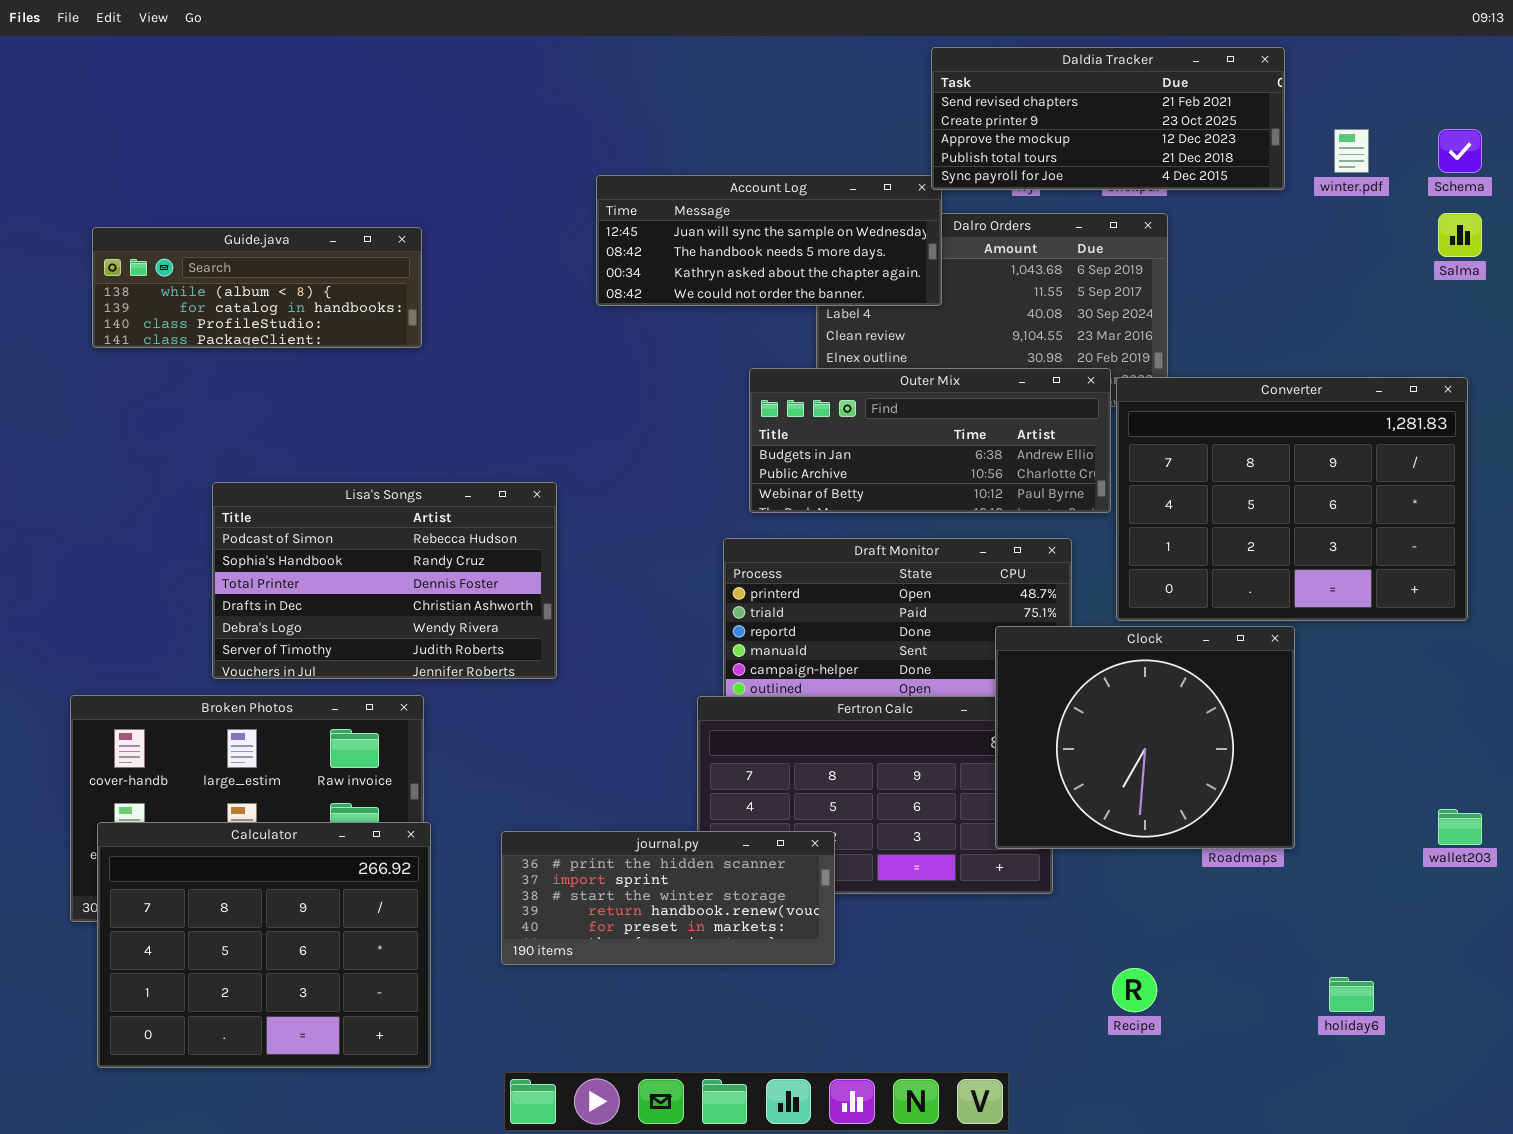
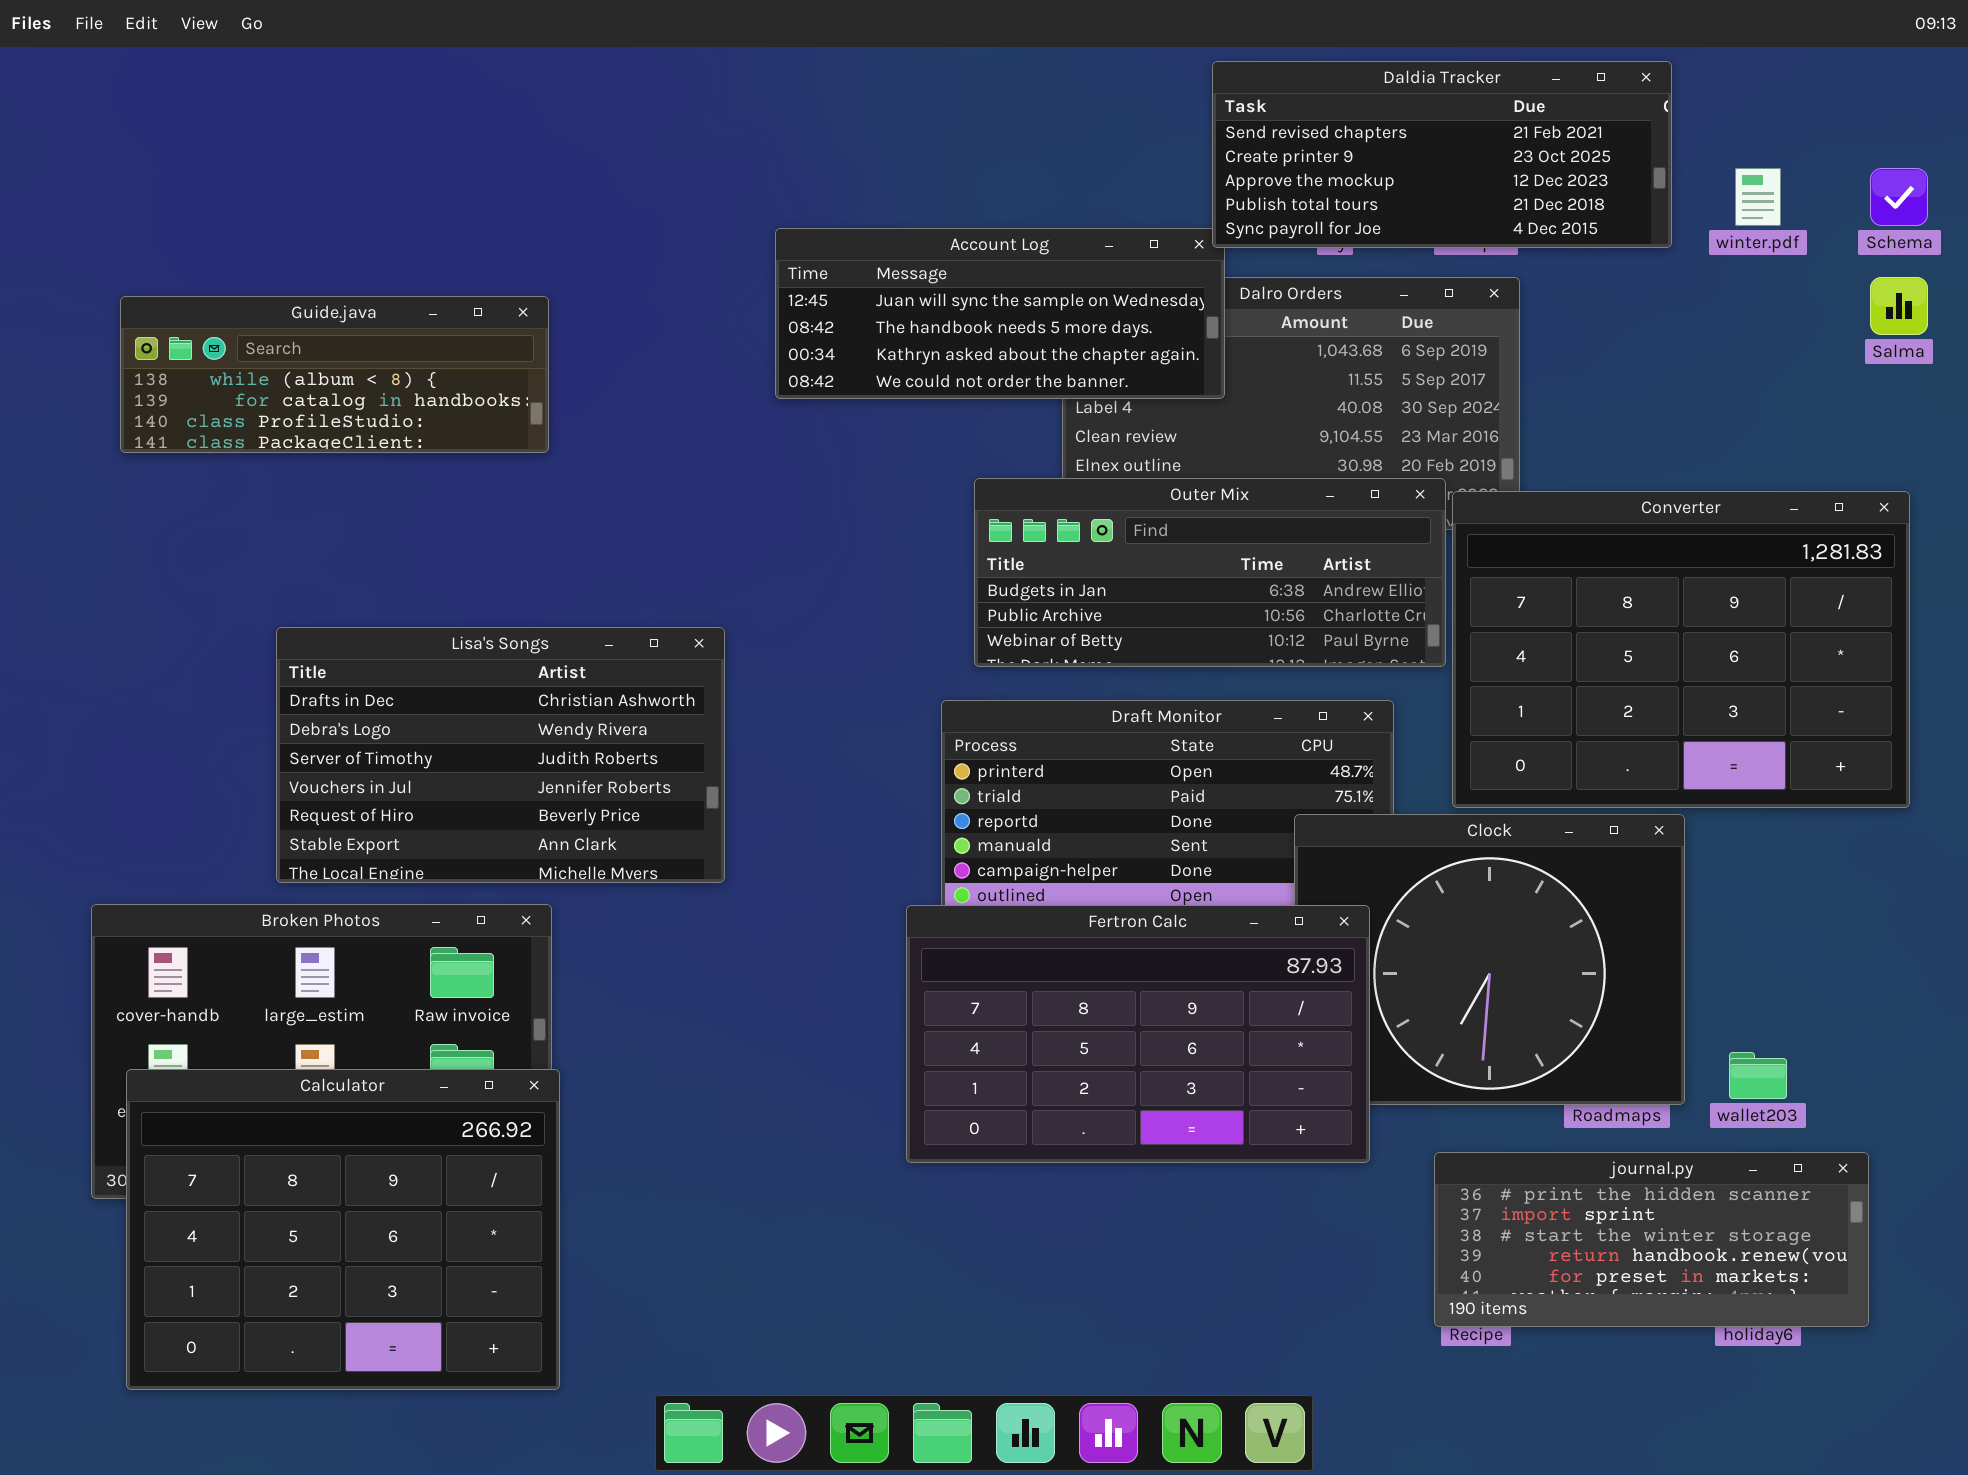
Lisa's Songs: [212,482,557,679] -> [276,627,725,883], scrolled down 3 rows
Fertron Calc: [697,696,1053,894] -> [906,905,1370,1163], raised
wallet203: [1438,809,1482,845] -> [1729,1052,1787,1099], moved
journal.py: [501,831,835,965] -> [1434,1152,1869,1327], moved

